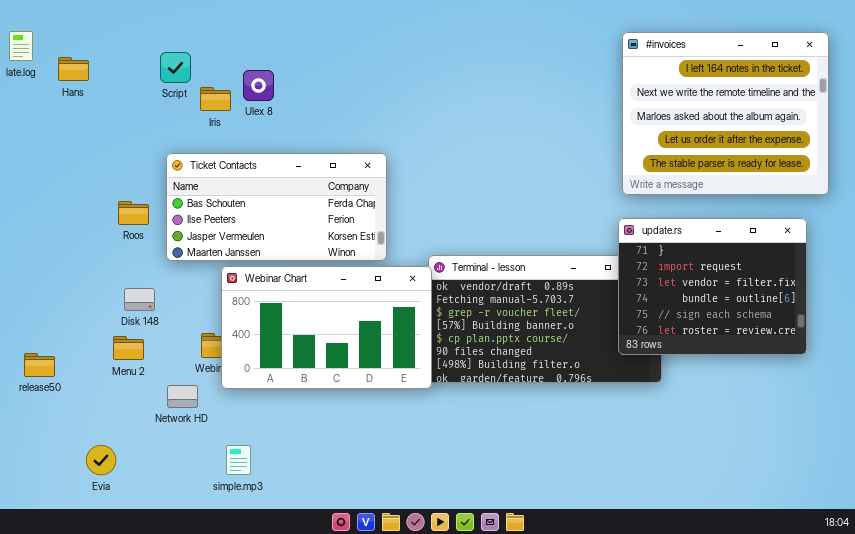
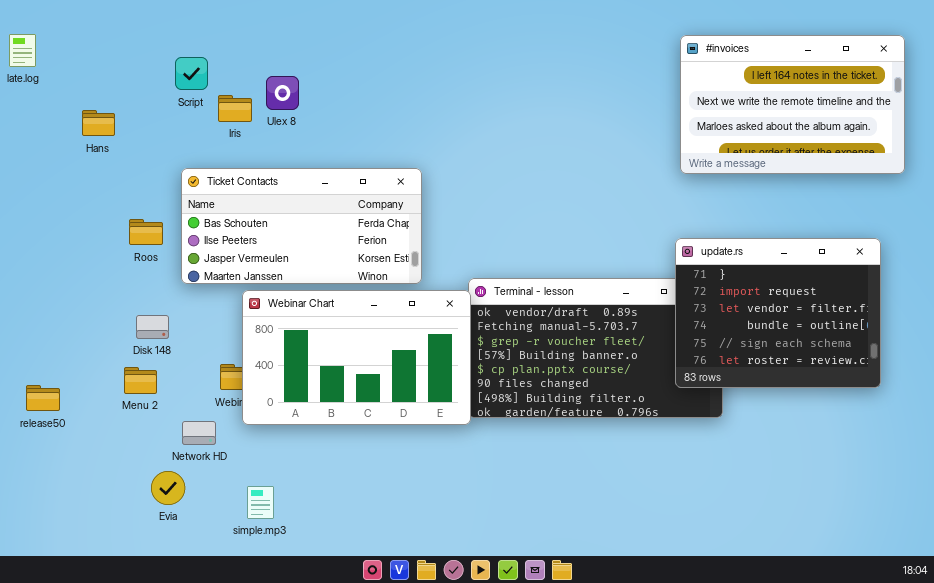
#invoices: [622,32,829,195] -> [680,35,905,174], resized
Hans: [58,57,89,81] -> [82,110,115,136], moved
Evia: [86,445,116,475] -> [151,471,185,505], moved

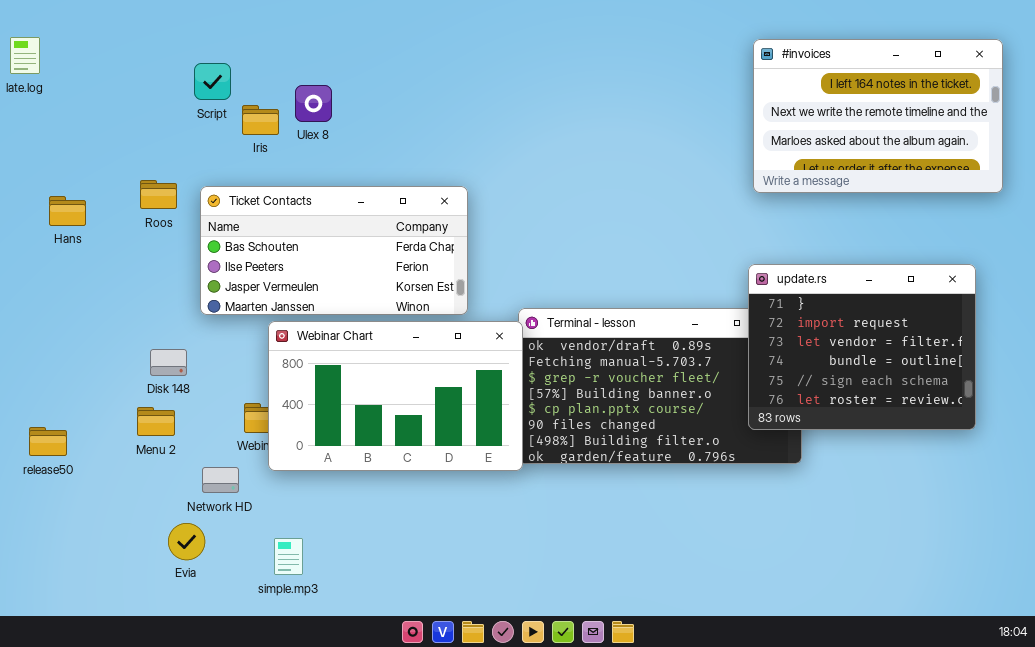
Hans: [82,110,115,136] -> [49,196,86,226], moved
Roos: [129,219,163,245] -> [140,180,177,209], moved

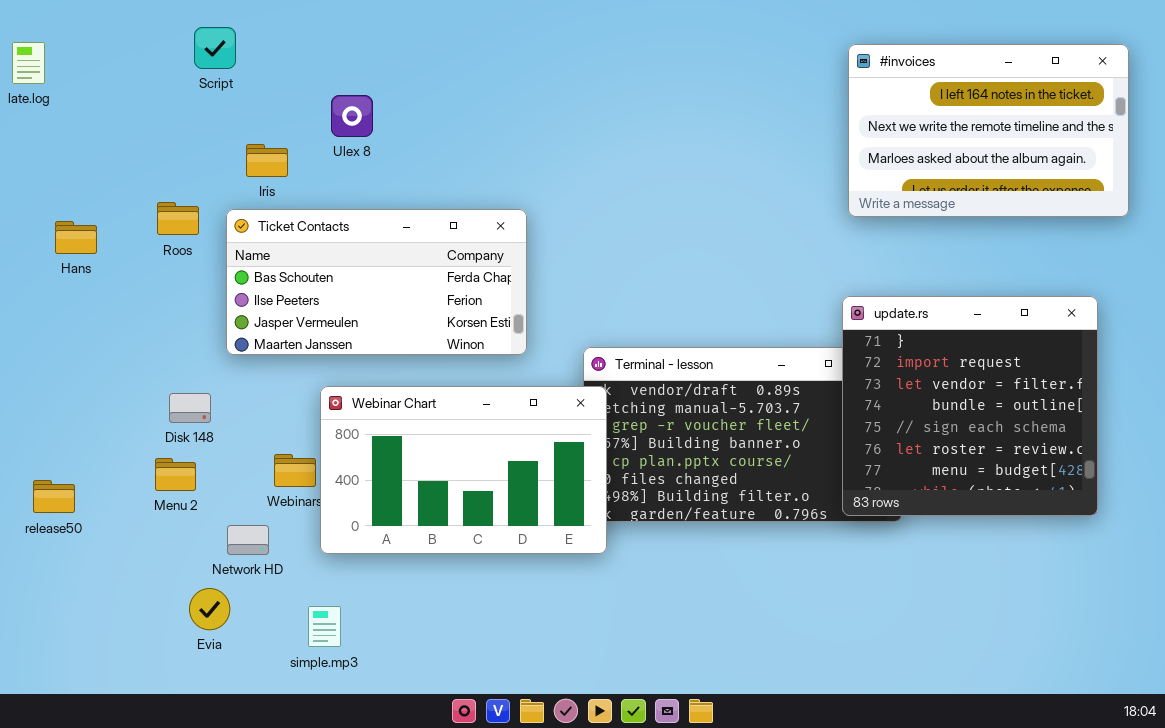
Script: [194,63,231,100] -> [194,27,236,69], moved
Iris: [242,105,279,135] -> [246,144,288,177], moved
update.rs: [748,264,976,430] -> [842,296,1098,516], resized
Webinar Chart: [268,321,523,471] -> [320,386,607,554], moved

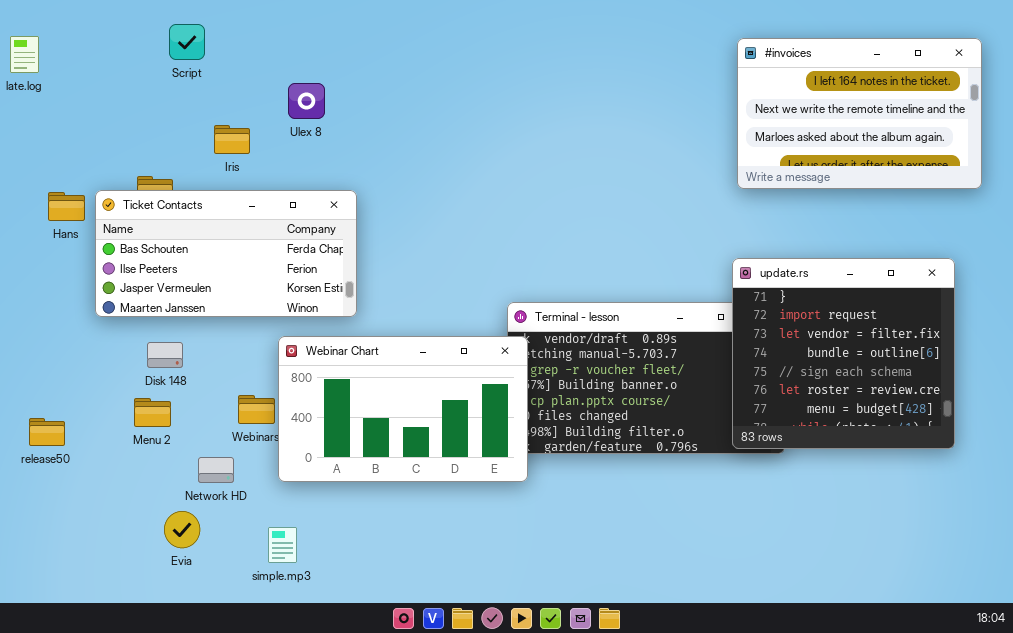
Ticket Contacts: [226,209,527,355] -> [95,190,357,317], moved

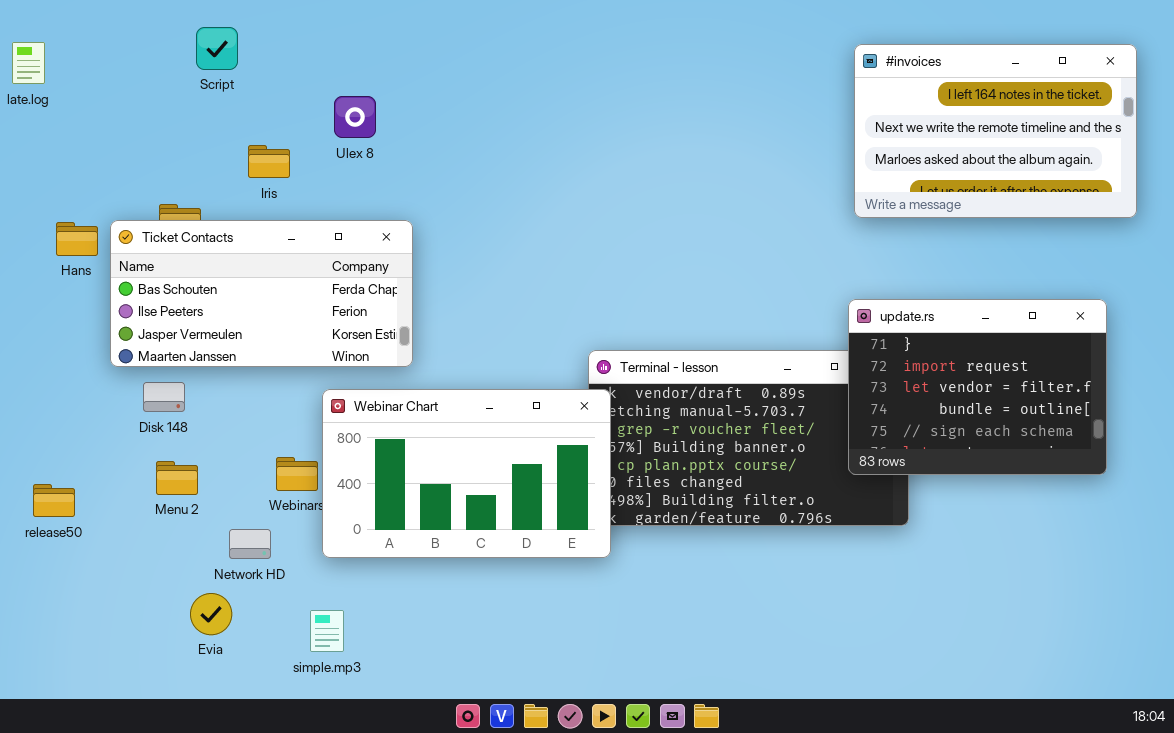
update.rs: [732,258,955,449] -> [848,299,1107,475], resized
Disk 148: [147,342,183,368] -> [143,382,185,412], moved

